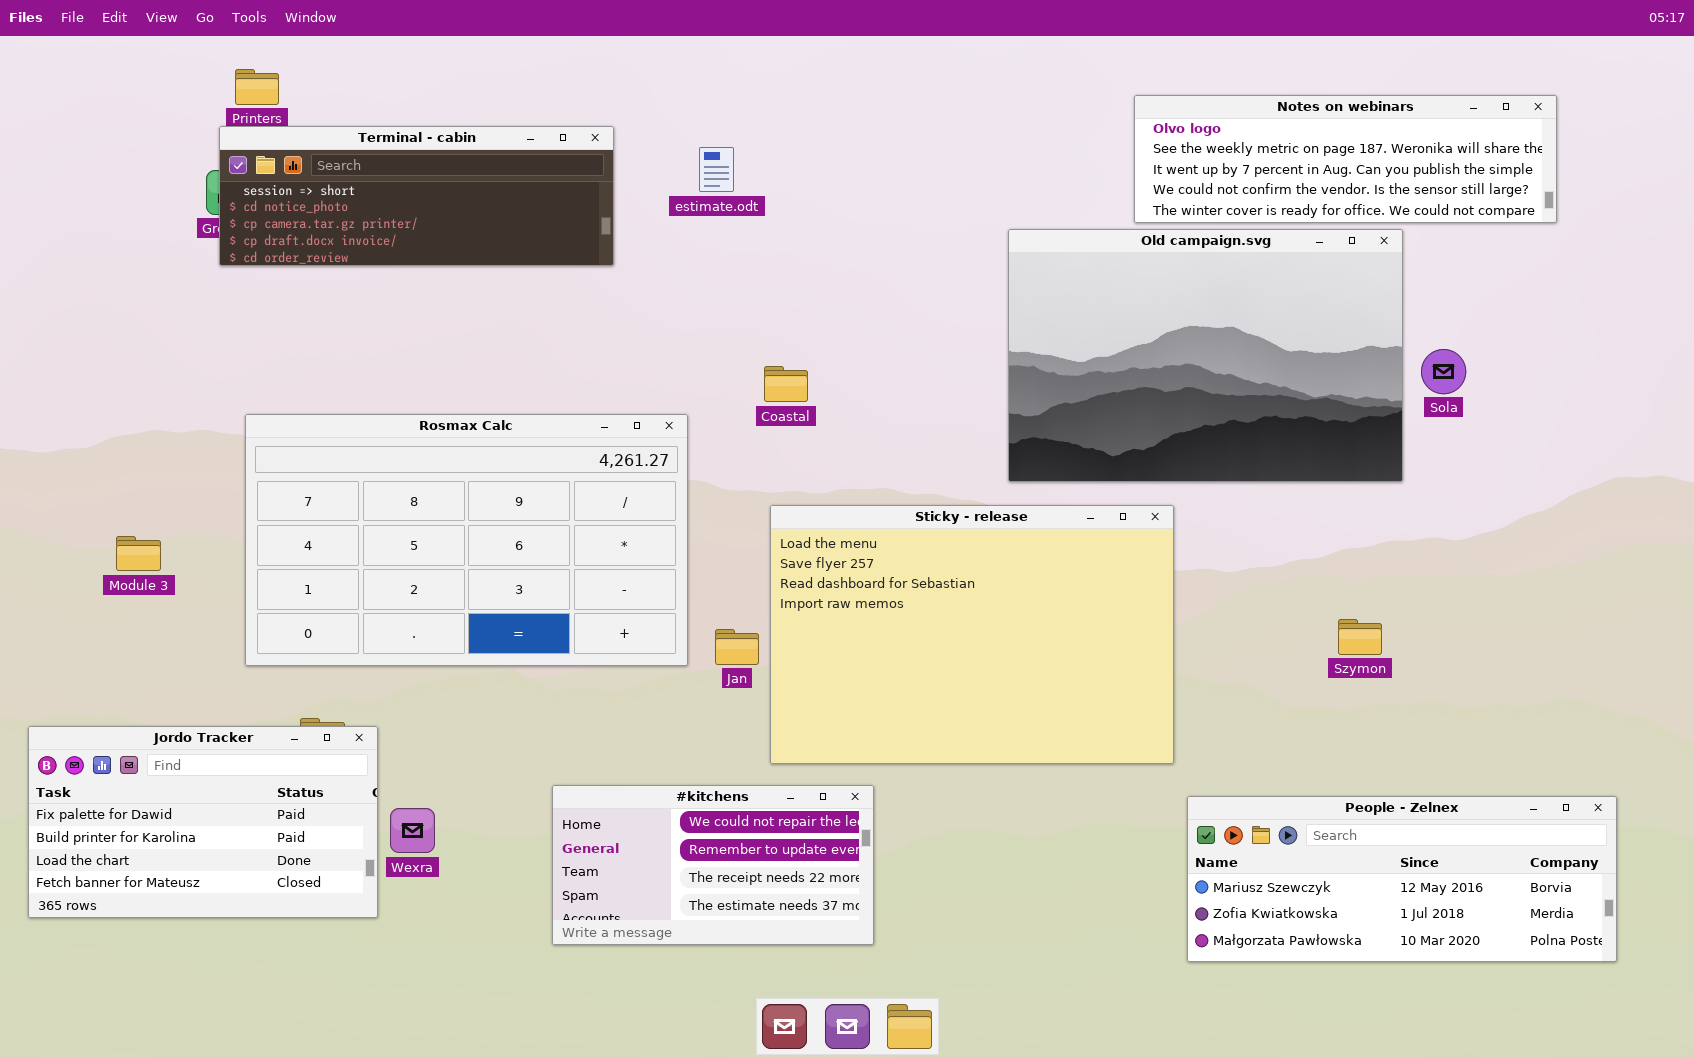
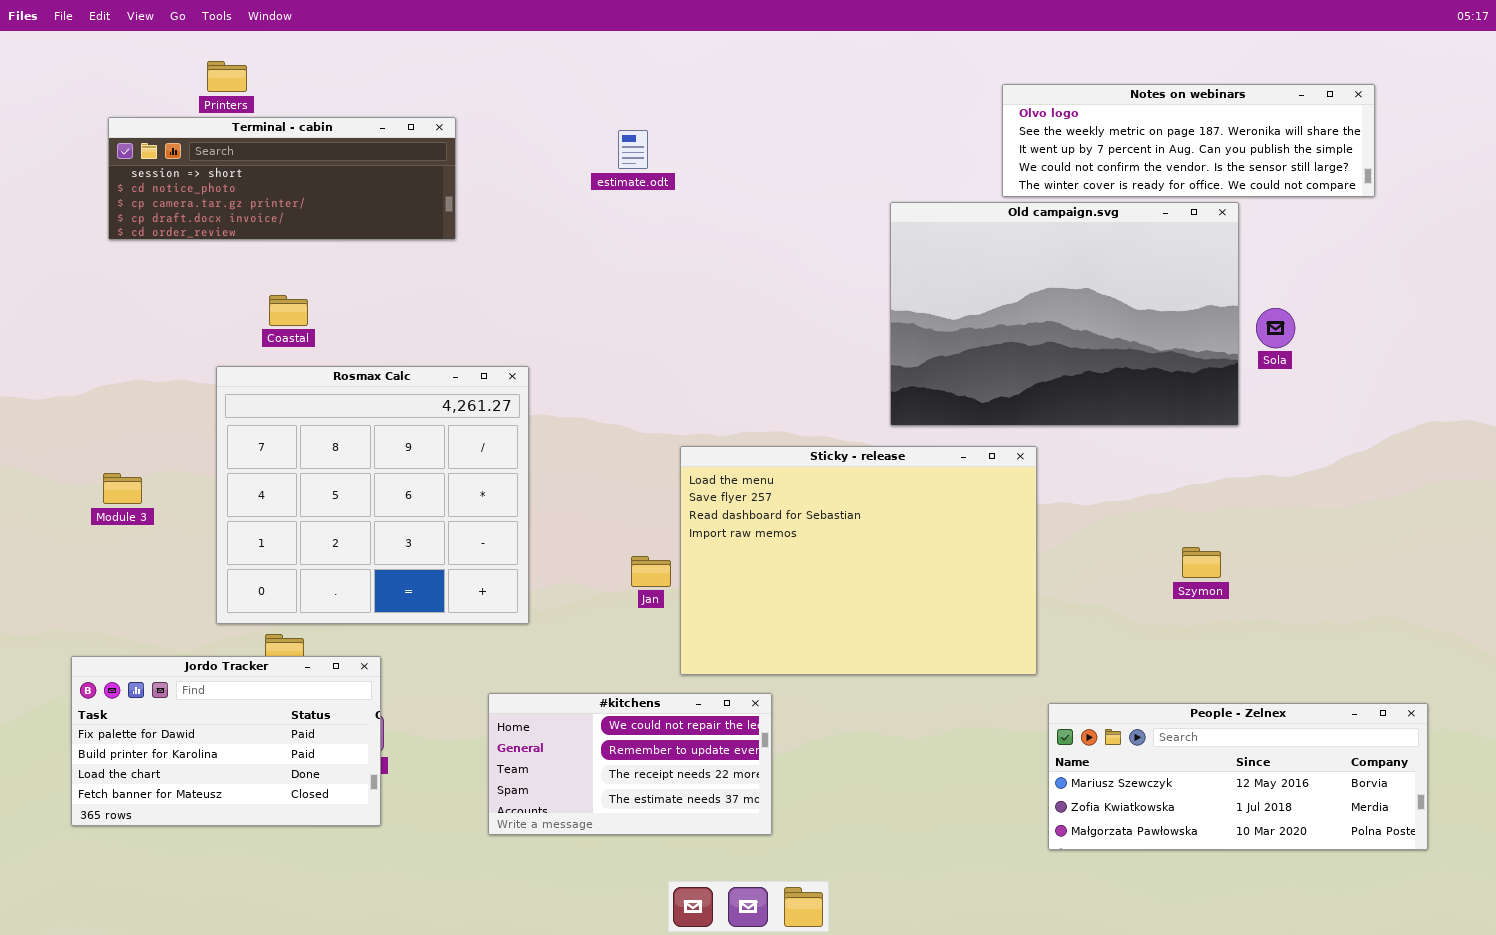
Terminal - cabin: [219,126,614,266] -> [108,117,456,240], moved
Coastal: [764,366,808,402] -> [269,295,308,326], moved
Rosmax Calc: [245,414,688,666] -> [216,366,529,624], resized
Jordo Tracker: [28,726,378,918] -> [71,656,381,826], moved

